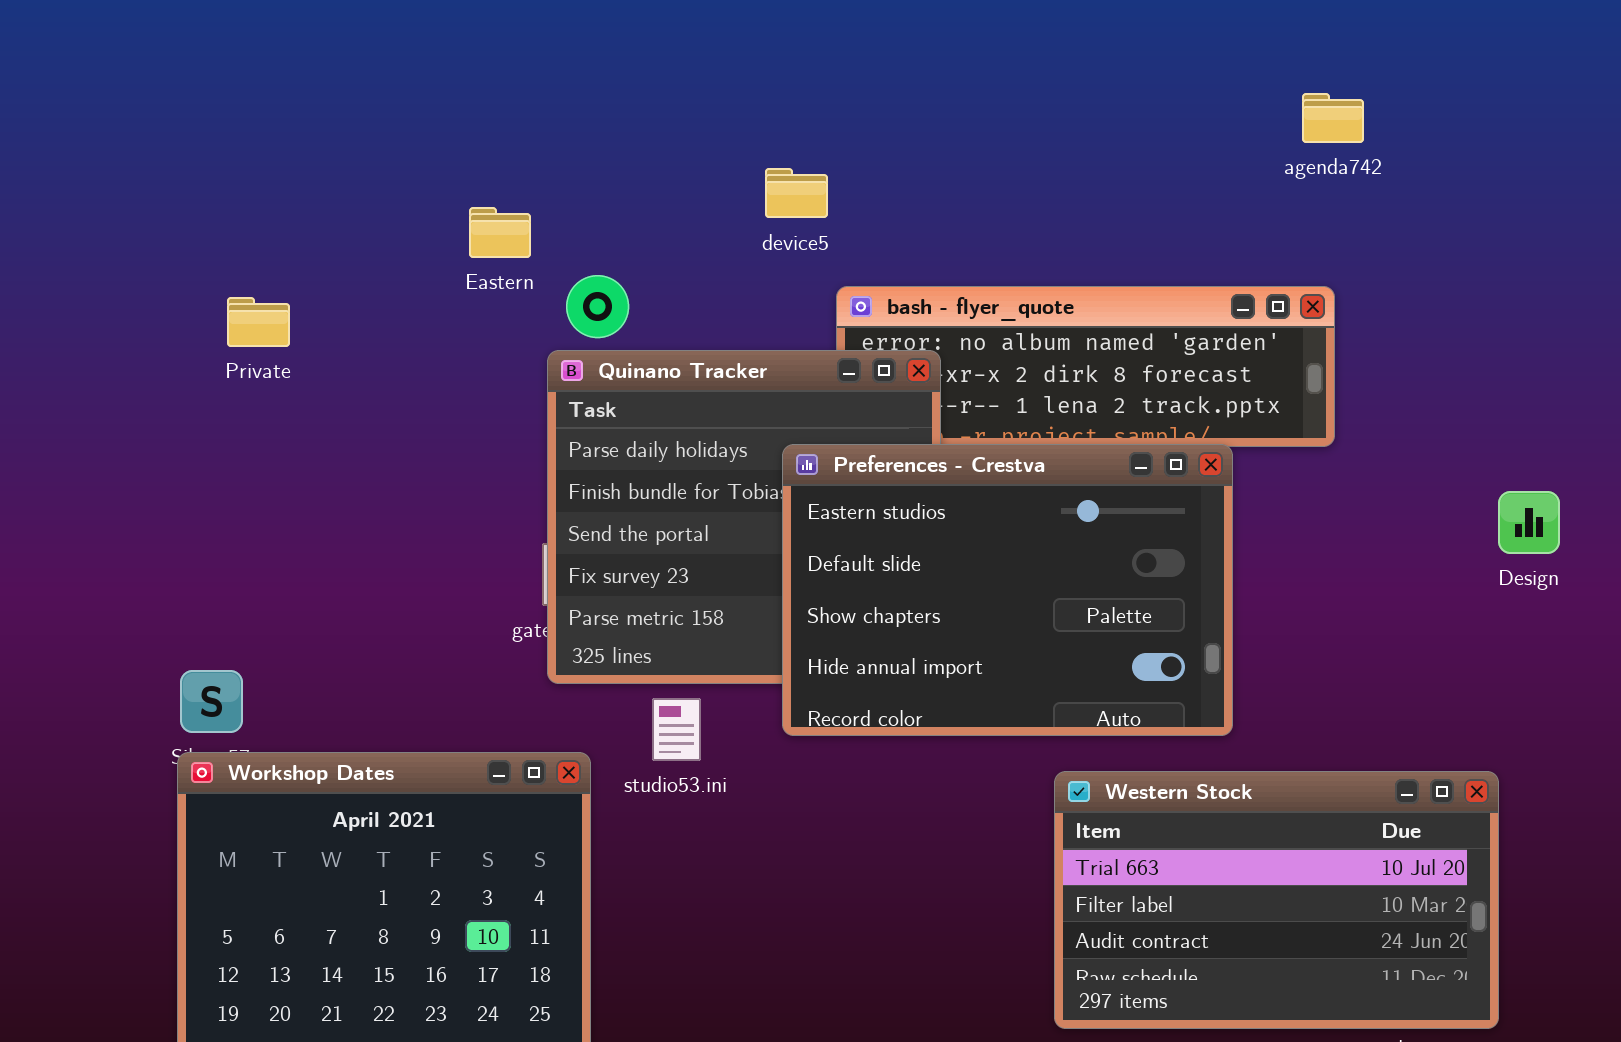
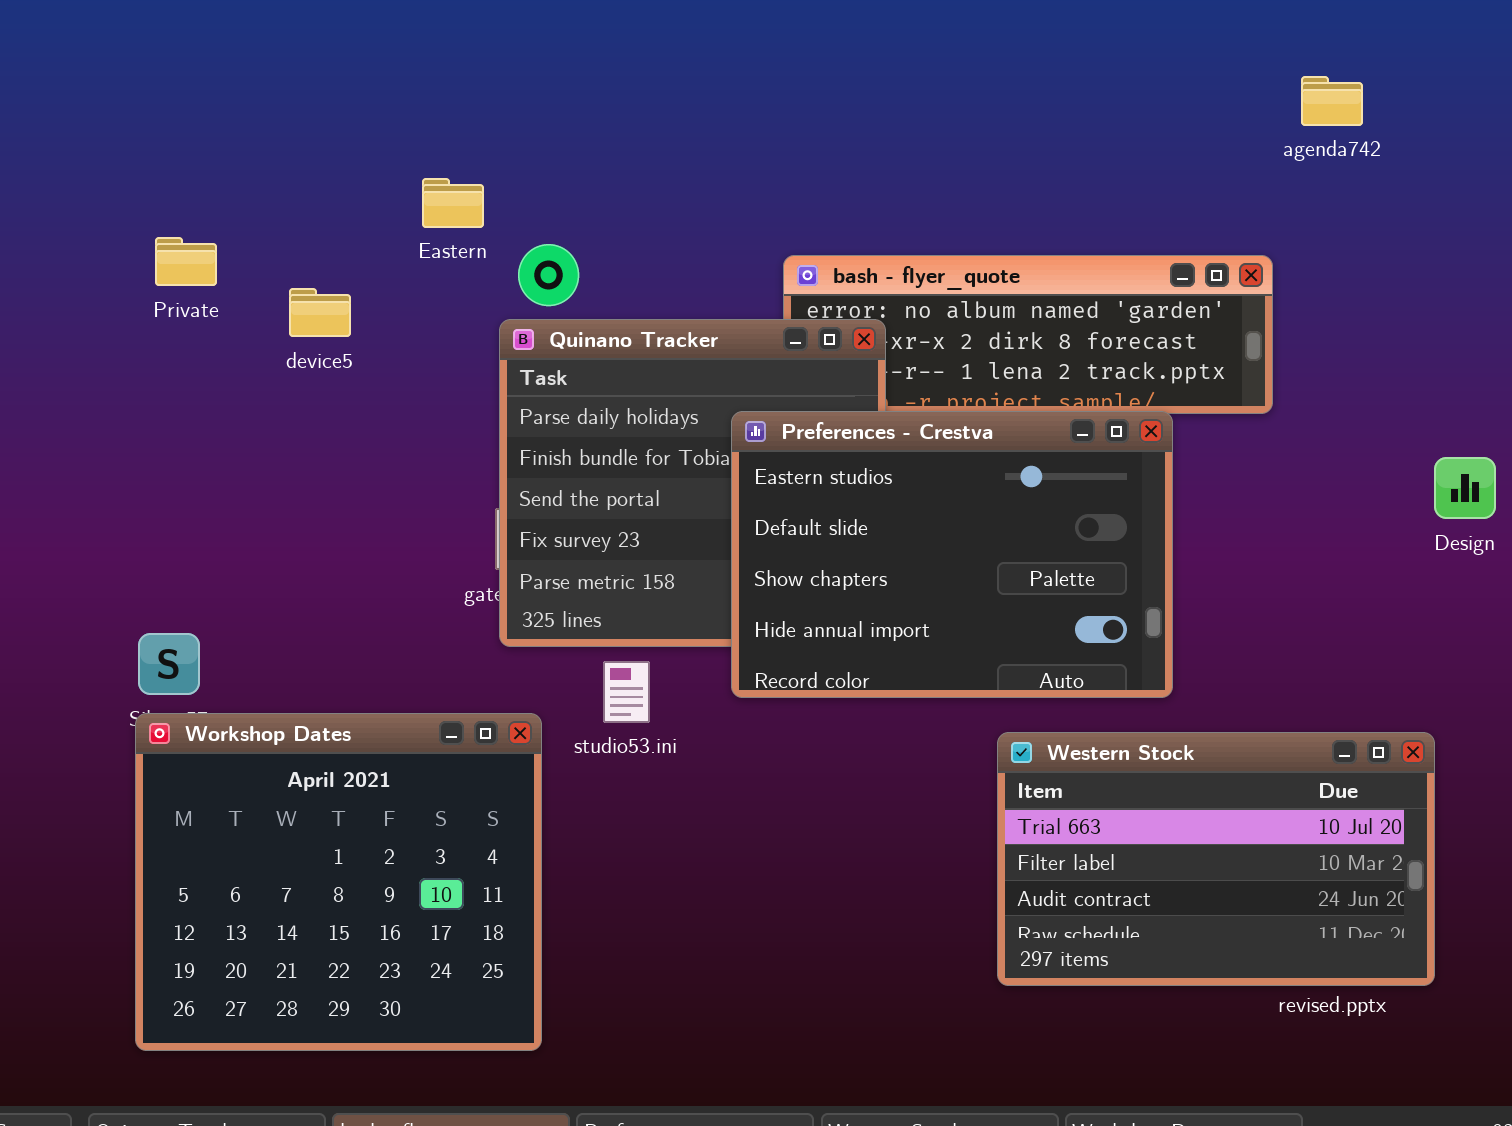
agenda742: [1302,93,1364,143] -> [1301,76,1363,126], moved
device5: [765,168,828,218] -> [289,288,351,337], moved
Private: [227,297,290,347] -> [155,237,217,286], moved

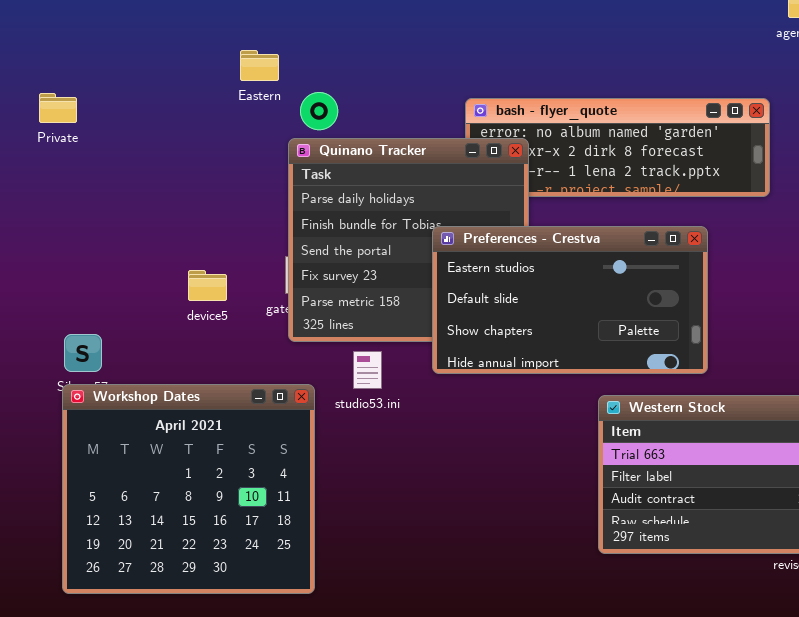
Private: [155,237,217,286] -> [39,93,77,123], moved
device5: [289,288,351,337] -> [188,270,227,301], moved
Preferences - Crestva: [731,411,1173,698] -> [432,226,708,374], resized

